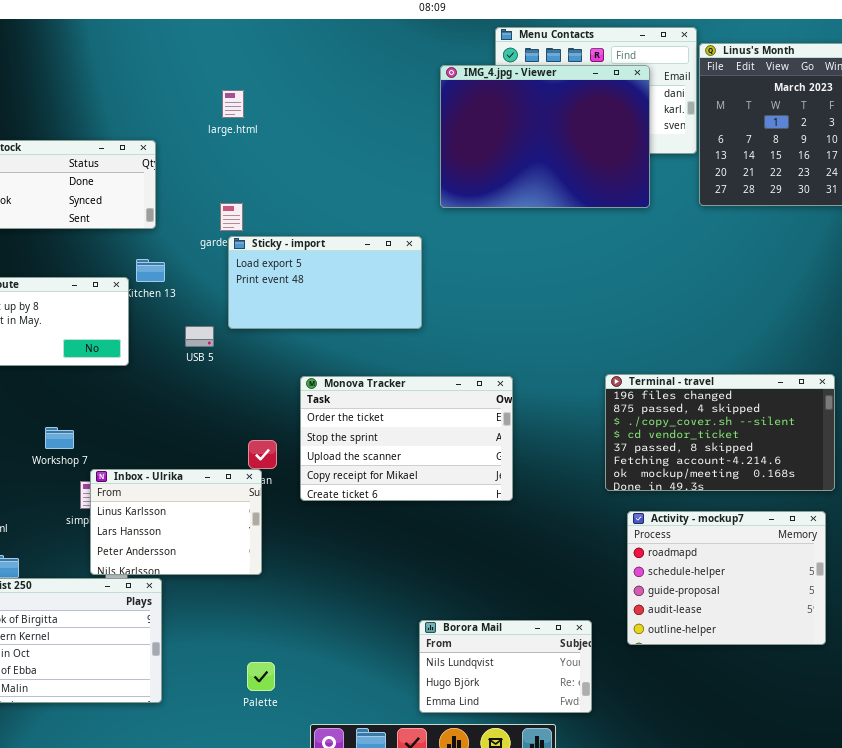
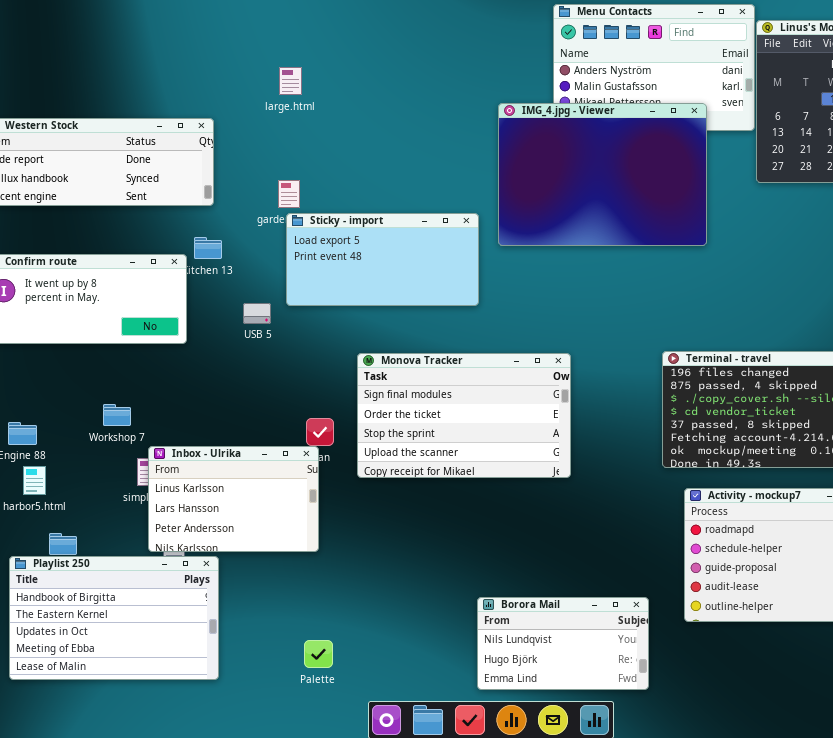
IMG_4.jpg - Viewer: [440,65,650,208] -> [498,103,707,246], moved
Monova Tracker: [300,376,513,501] -> [357,353,571,478], scrolled up 1 row

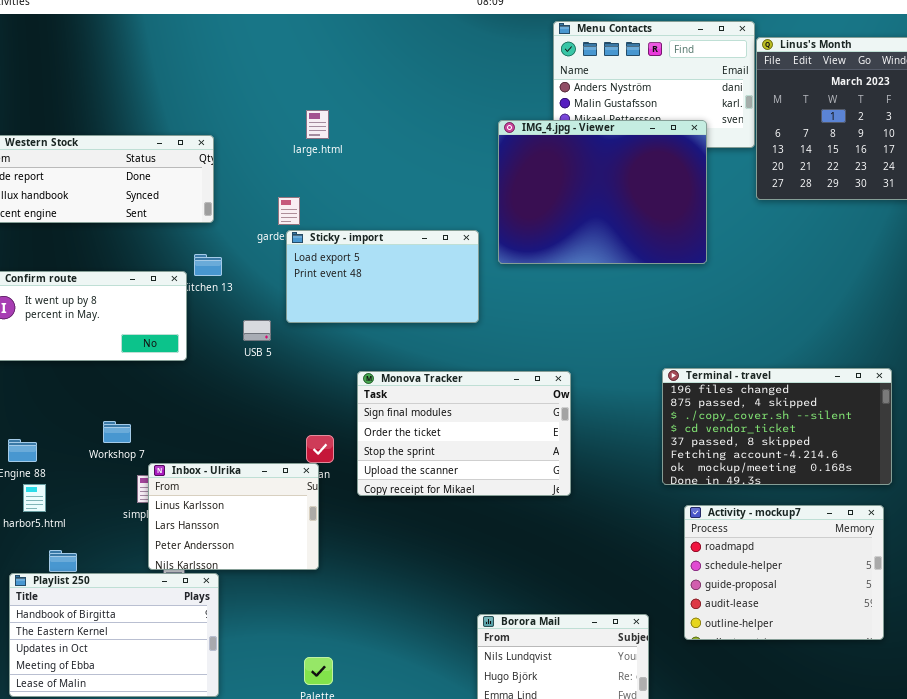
large.html: [279,67,302,95] -> [306,110,329,139], moved

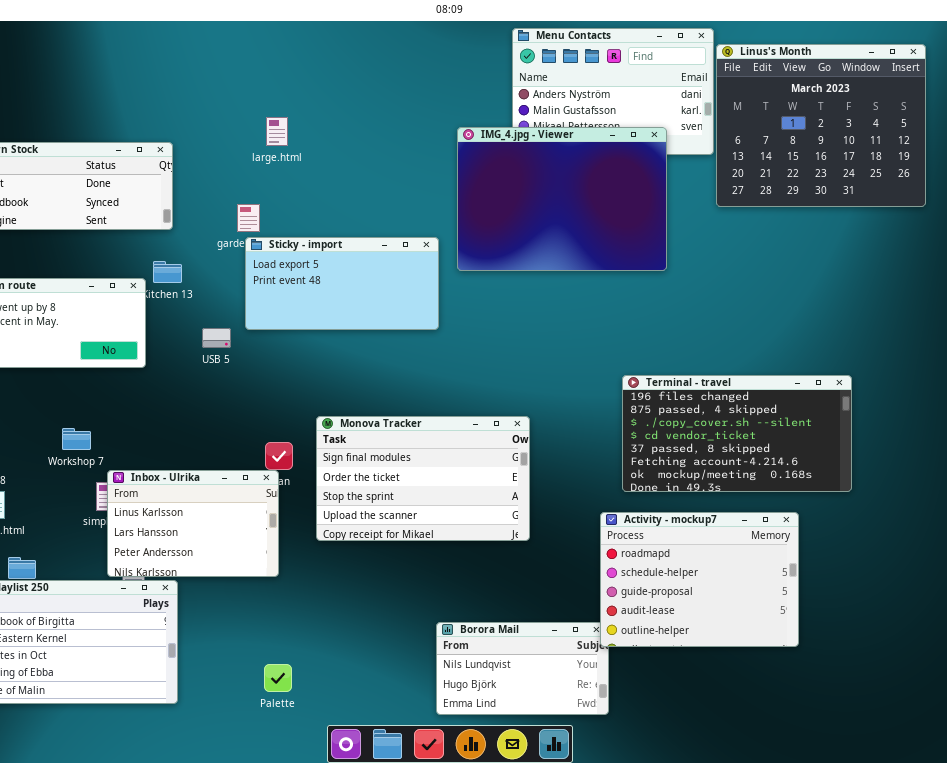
Monova Tracker: [357,371,571,496] -> [316,416,530,541], moved
Activity - mockup7: [684,505,884,640] -> [600,512,799,647], moved

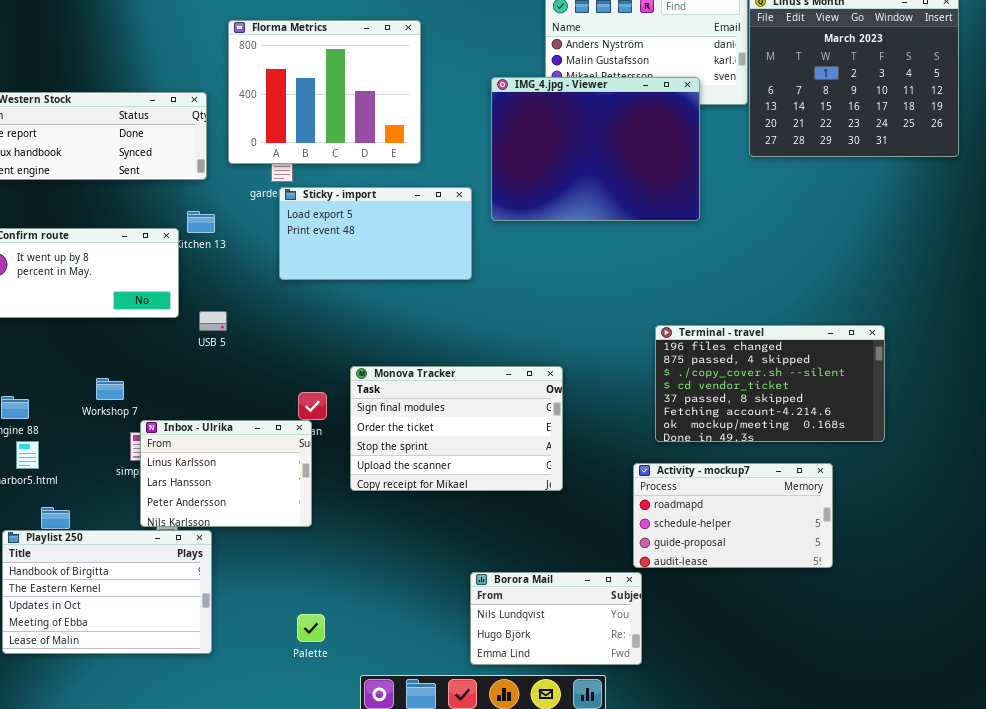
Florma Metrics: none -> [228,20,421,164], opened
USB 5: [202,328,231,348] -> [199,311,227,331], moved
Activity - mockup7: [600,512,799,647] -> [633,463,833,568], resized

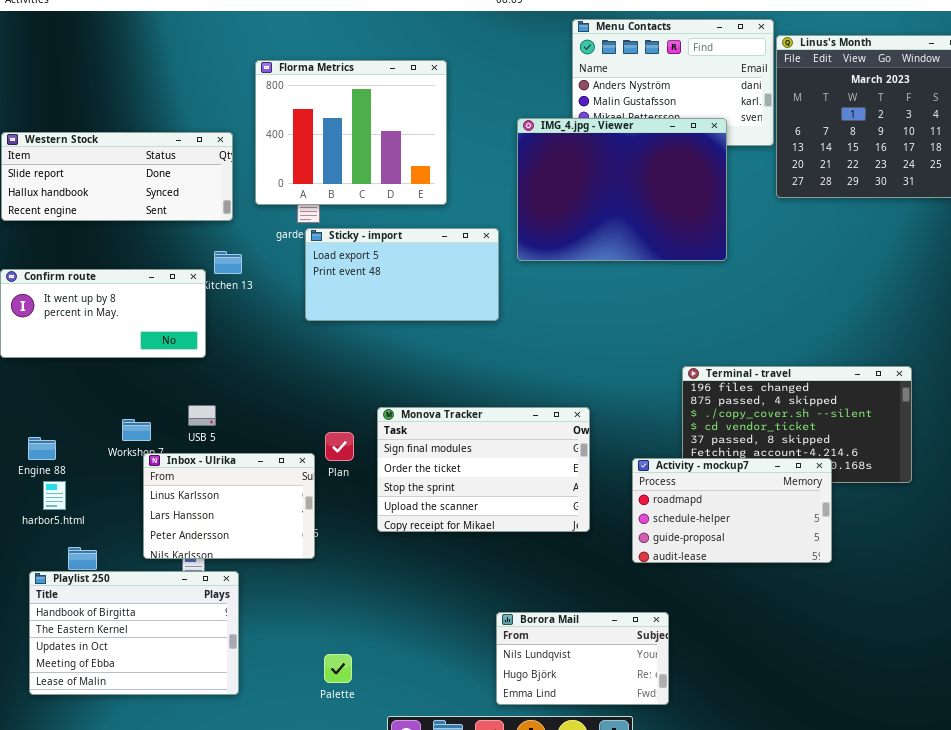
USB 5: [199,311,227,331] -> [188,405,216,426], moved
Inbox - Ulrika: [140,420,312,527] -> [143,453,315,559], moved
Activity - mockup7: [633,463,833,568] -> [632,458,832,563], moved

